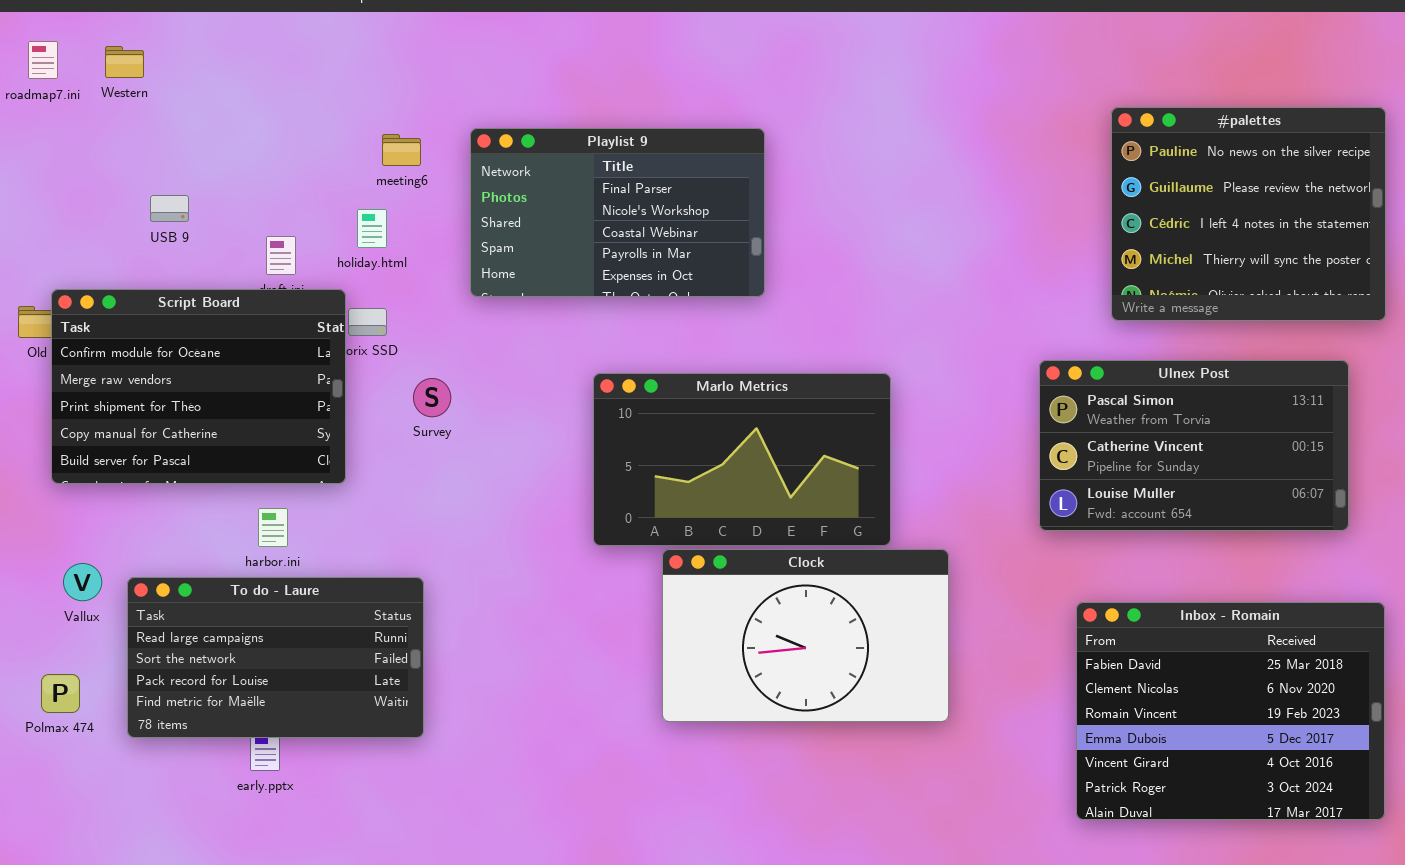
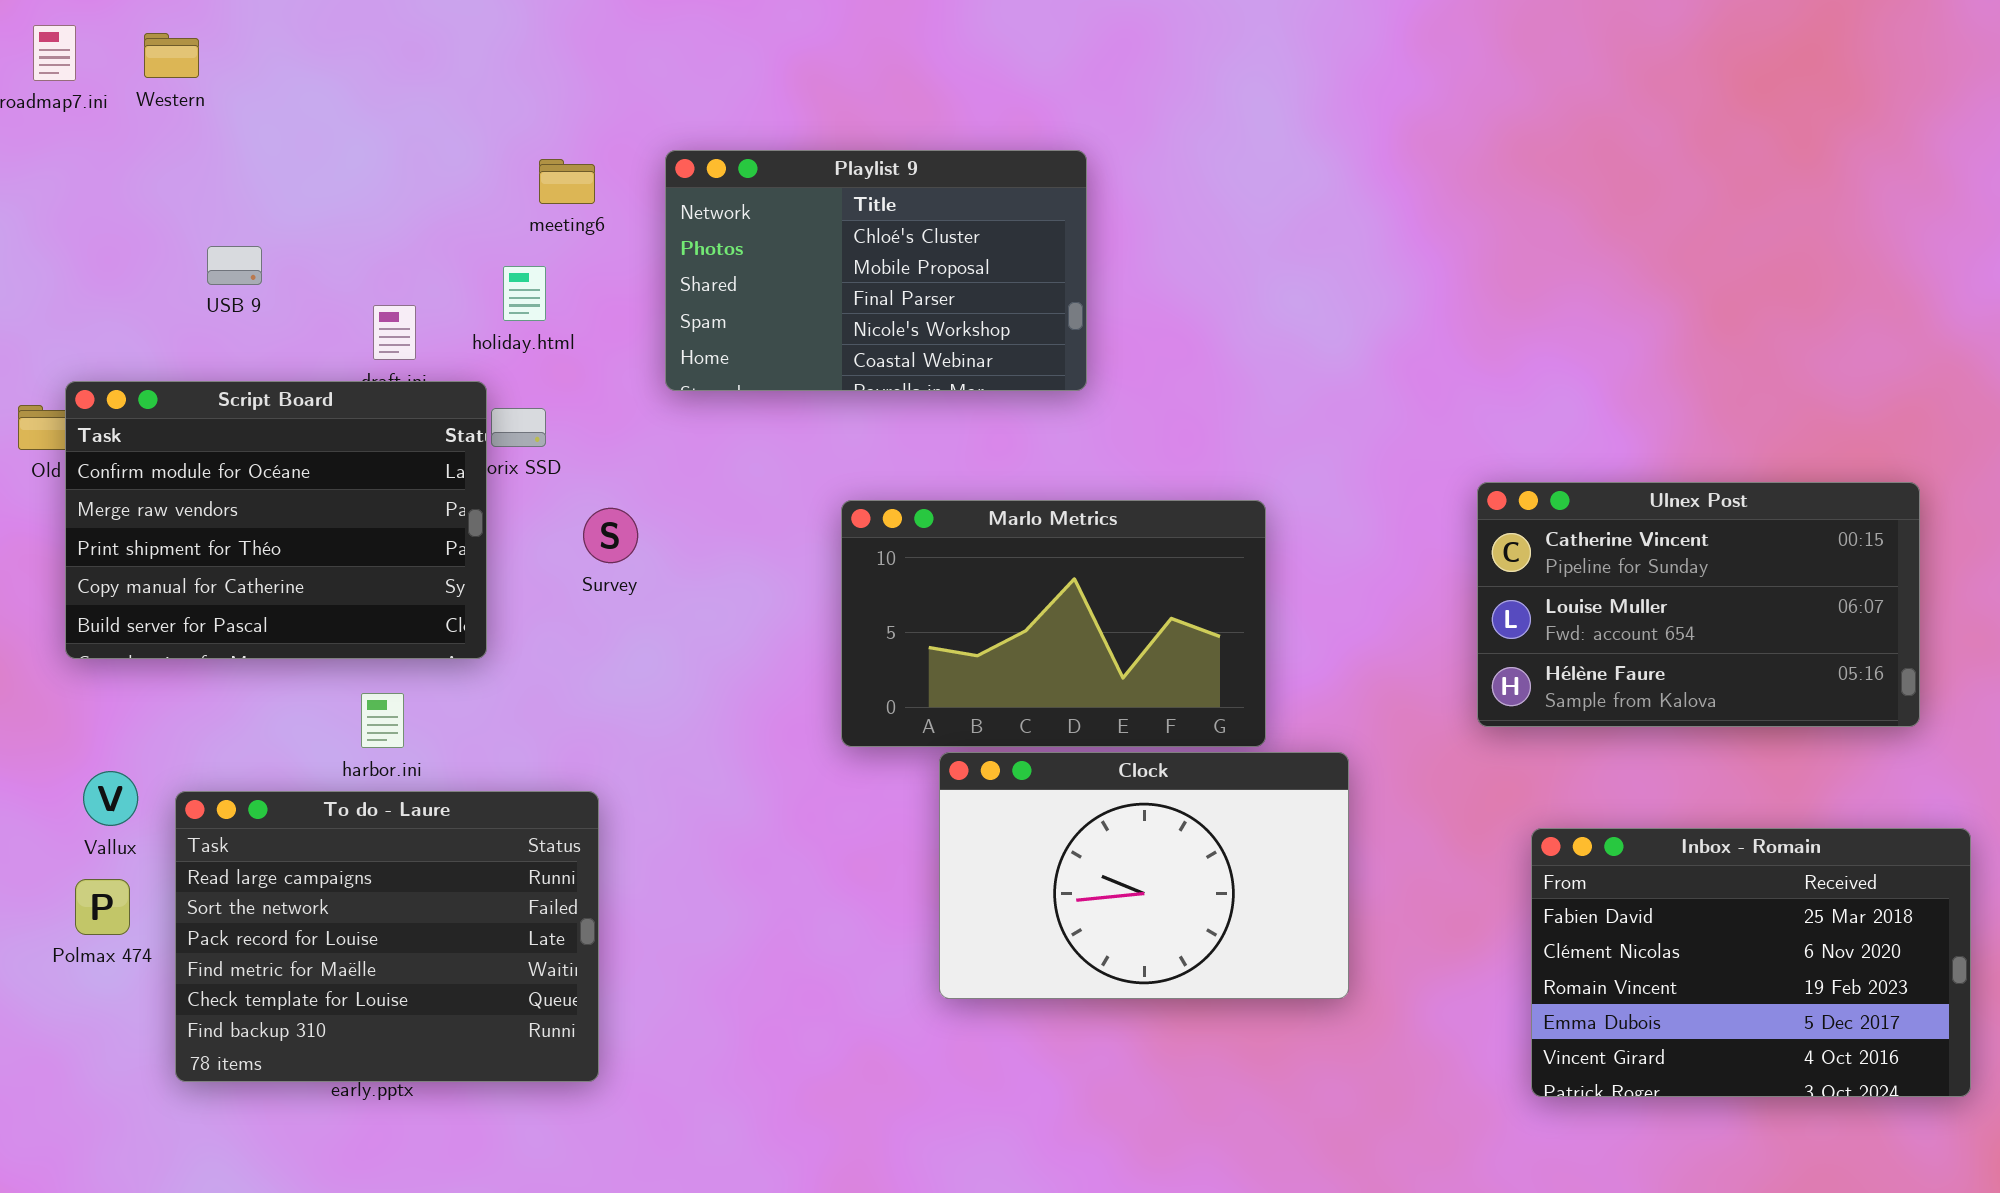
#palettes: [1111,107,1386,321] -> none, closed
Playlist 9: [470,128,765,297] -> [665,150,1087,391], scrolled up 2 rows
Ulnex Post: [1039,360,1349,531] -> [1477,482,1920,727], scrolled down 1 row
To do - Laure: [127,577,424,738] -> [175,791,599,1082], resized
Inbox - Romain: [1076,602,1385,820] -> [1531,828,1971,1097], resized
Polmax 474: [41,674,80,713] -> [75,879,130,935], moved

